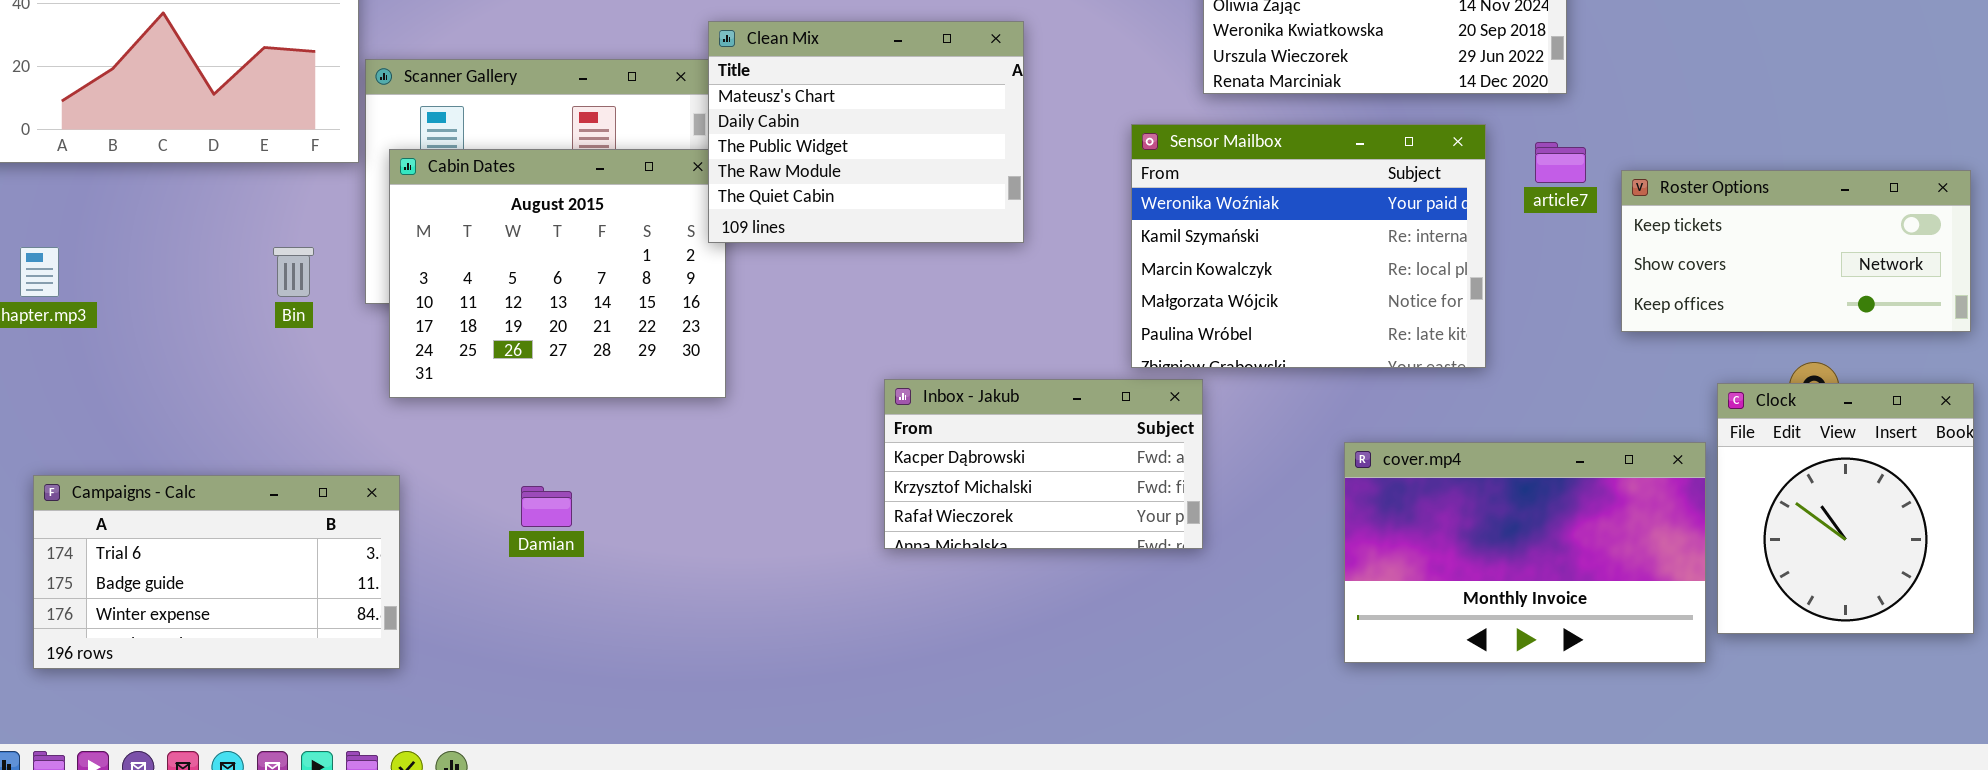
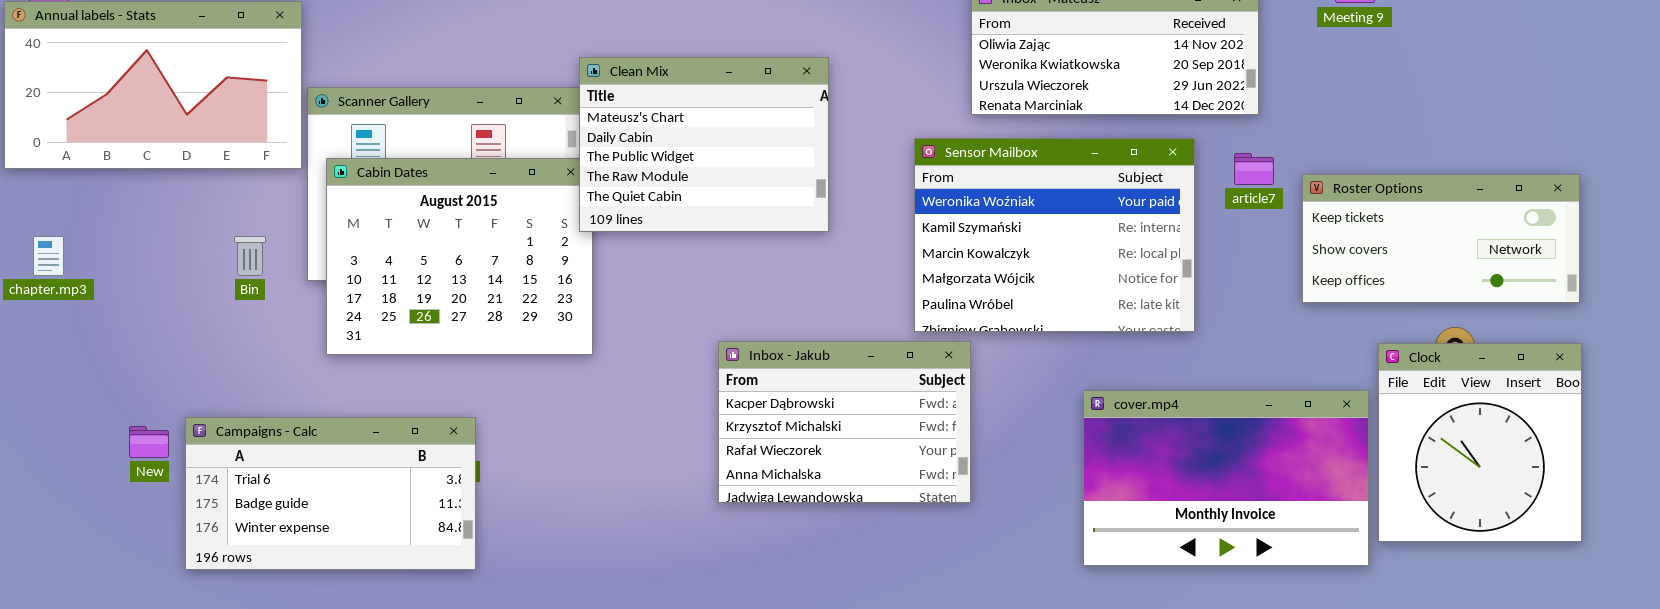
Inbox - Jakub: [884,379,1203,549] -> [718,341,971,503], resized
Campaigns - Calc: [33,475,400,669] -> [185,417,476,570], moved

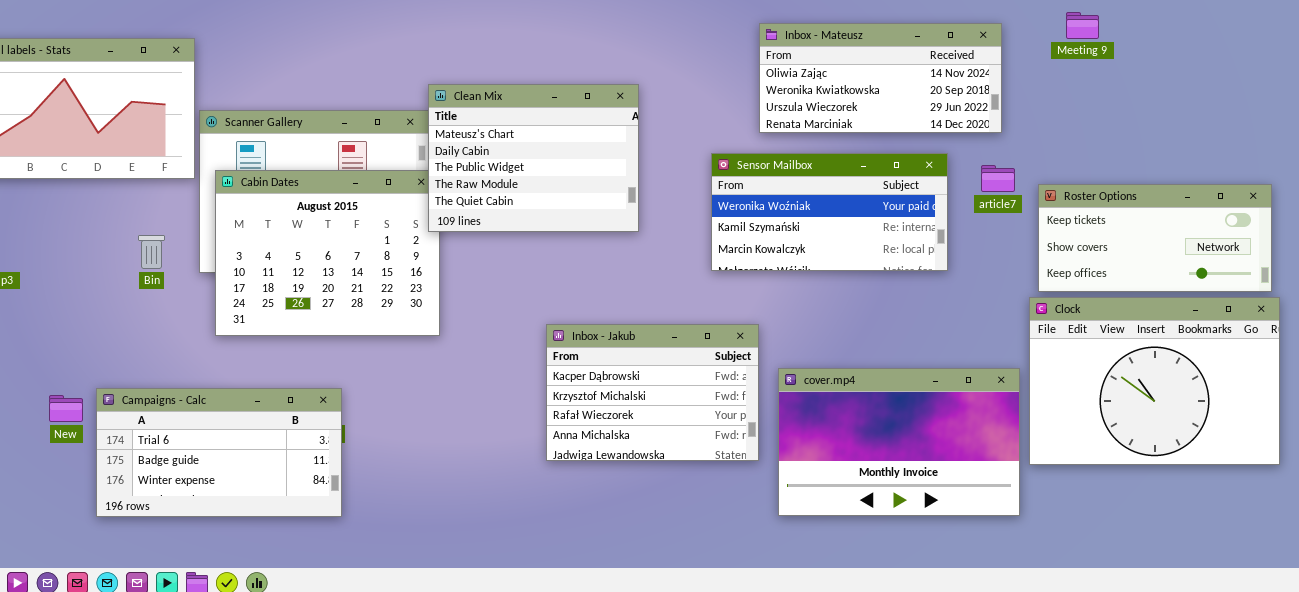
Sensor Mailbox: [914,138,1195,332] -> [711,153,948,271], resized
Clock: [1378,343,1582,542] -> [1029,297,1280,465], moved, resized
cover.mp4: [1083,390,1369,566] -> [778,368,1020,516], moved

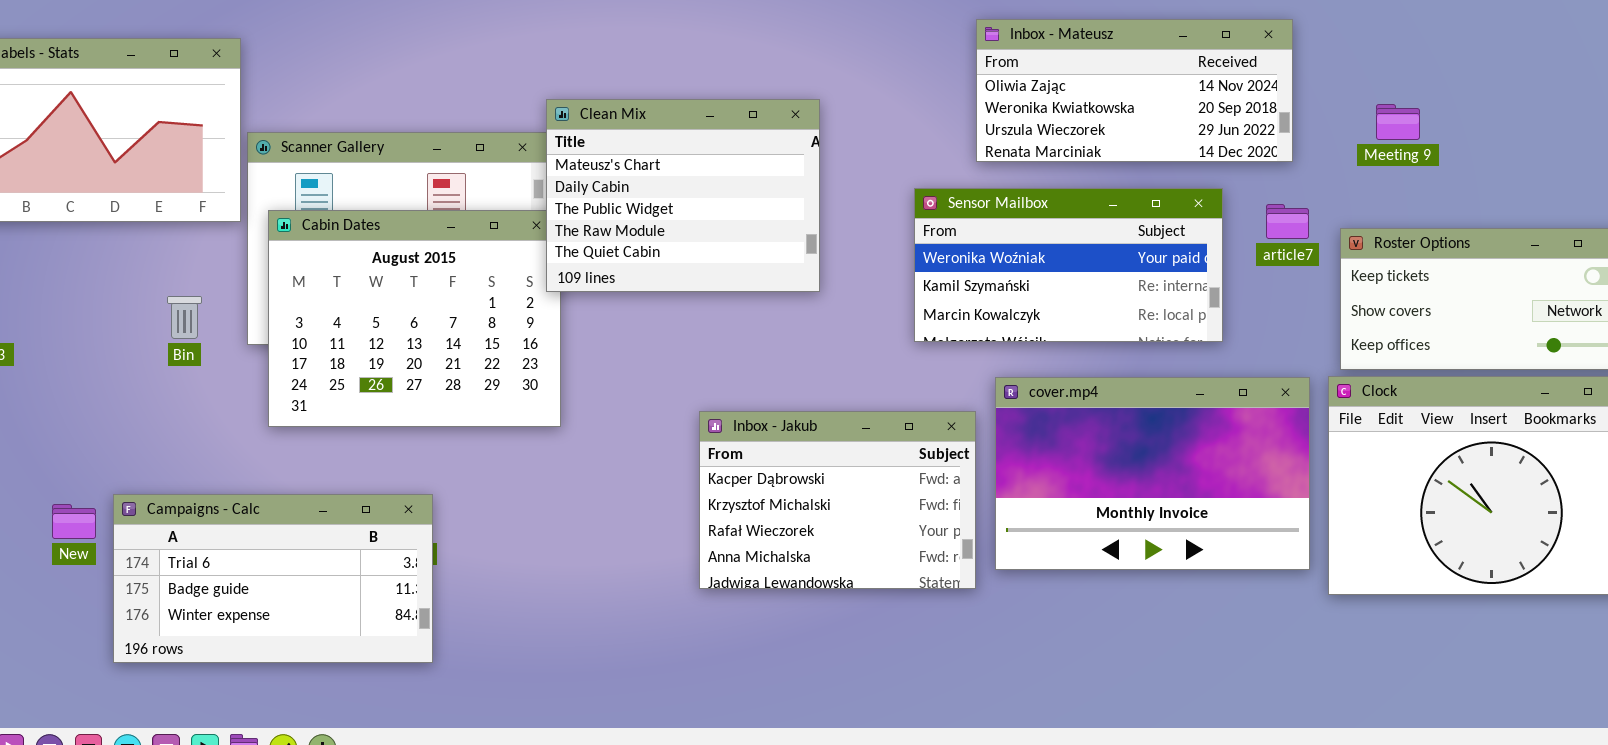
Meeting 9: [1066,12,1099,39] -> [1376,104,1420,140], moved
cover.mp4: [778,368,1020,516] -> [995,377,1310,570], moved

